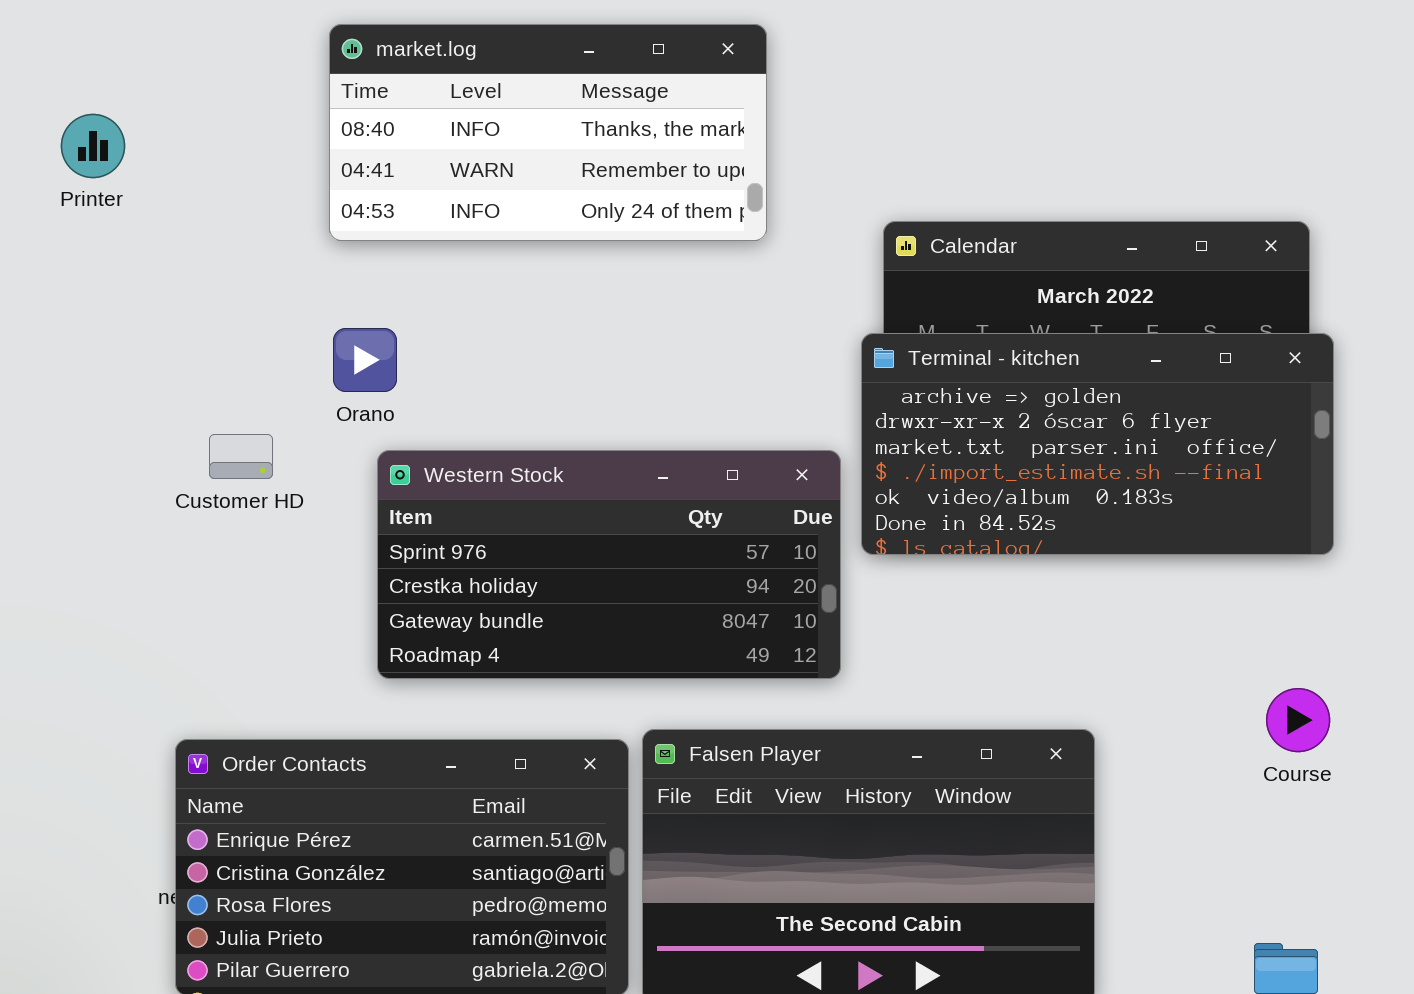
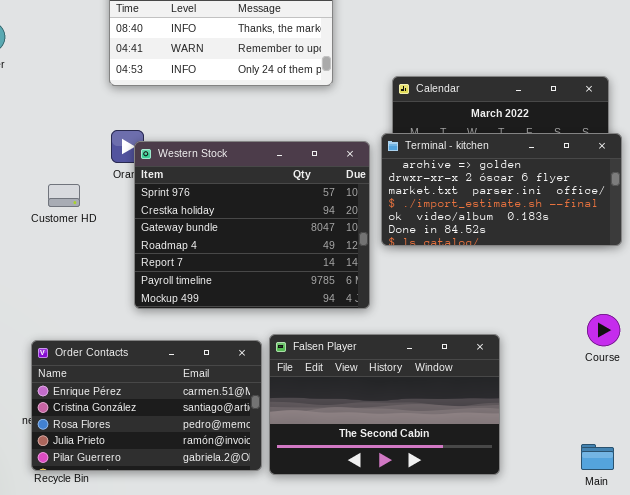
Western Stock: [377,450,841,679] -> [134,141,370,309], resized

